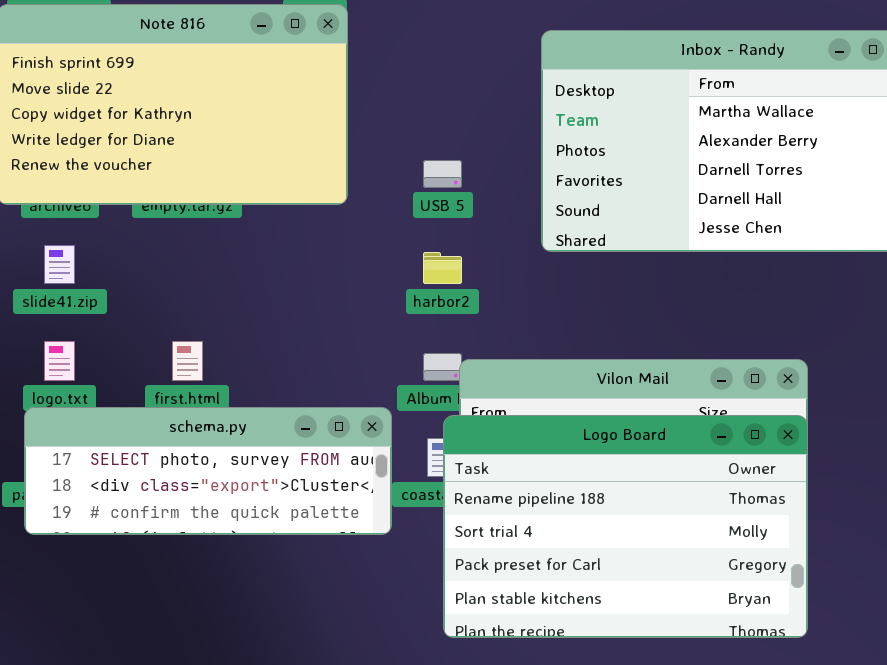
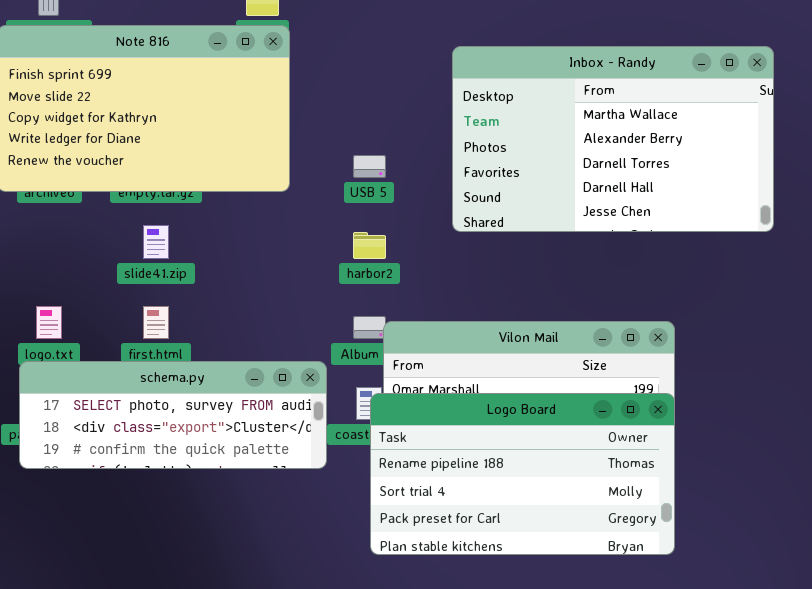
slide41.zip: [44,245,75,284] -> [143,225,169,259], moved
Logo Board: [443,415,808,638] -> [370,393,675,555], resized

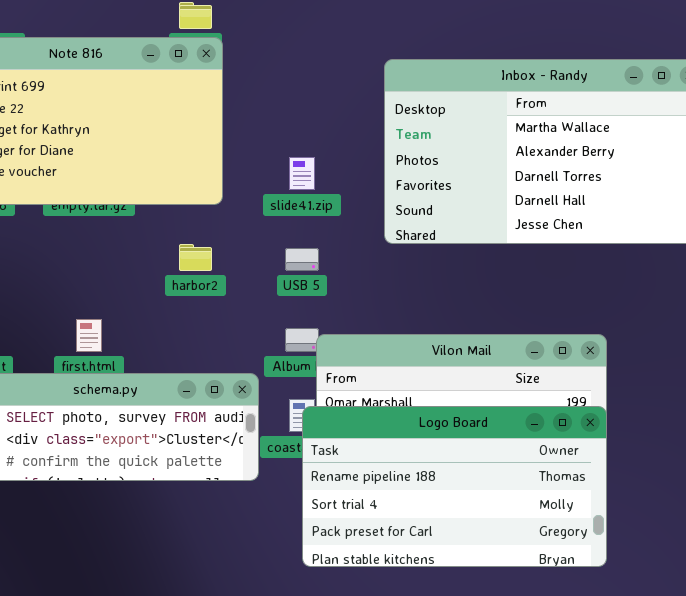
USB 5: [353,155,386,178] -> [285,248,319,271], moved
slide41.zip: [143,225,169,259] -> [289,157,315,190], moved
harbor2: [353,232,386,259] -> [179,244,212,271], moved

